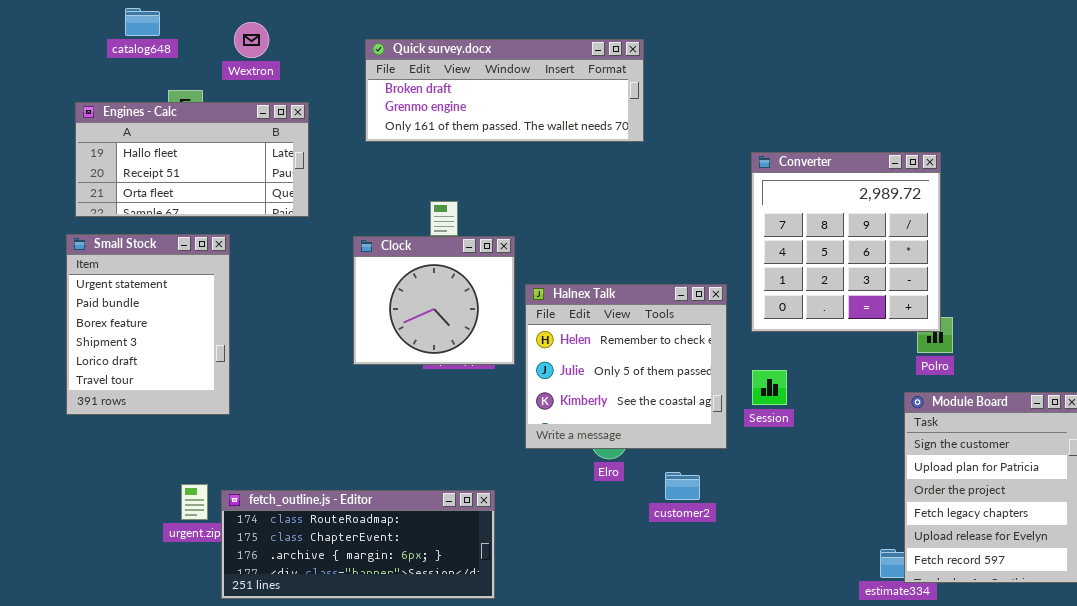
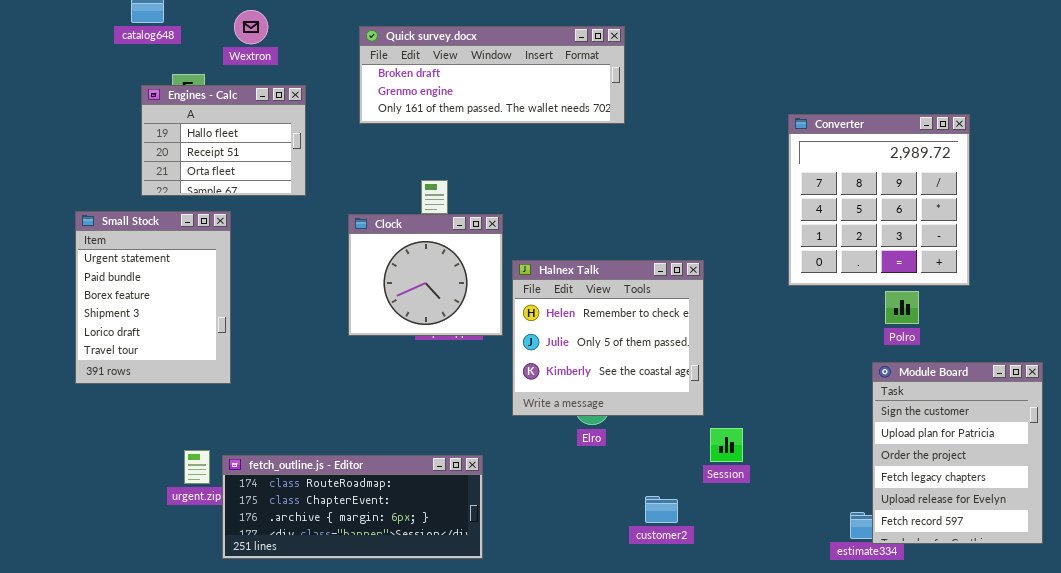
Engines - Calc: [75,102,309,217] -> [141,85,306,196], resized
Converter: [751,152,941,332] -> [788,114,970,286], moved
Session: [752,370,787,405] -> [710,428,743,462], moved
customer2: [665,472,700,500] -> [645,496,678,523], moved

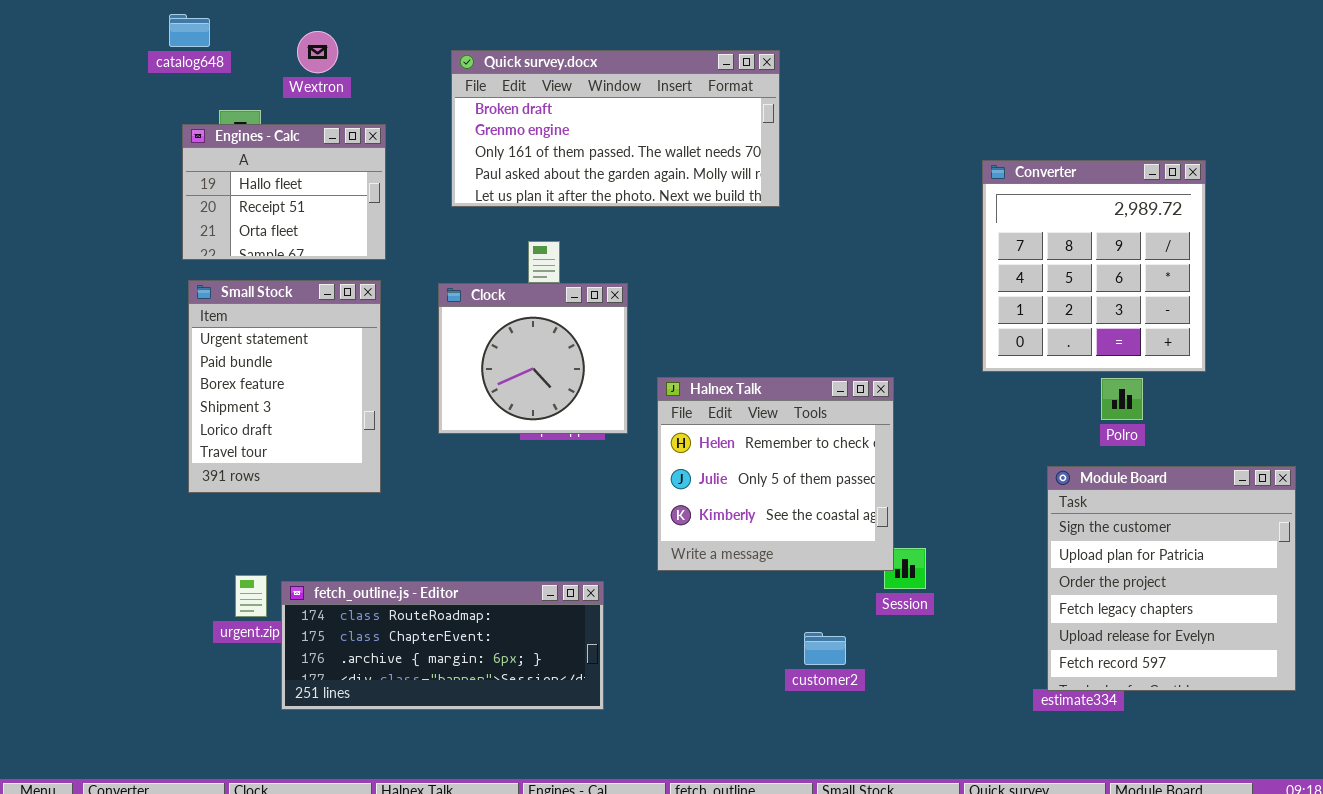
Quick survey.docx: [359,26,625,124] -> [451,50,780,207], resized
Small Stock: [75,211,231,384] -> [188,280,381,493], moved
Halnex Talk: [512,260,704,416] -> [657,377,894,571], moved
Module Board: [872,362,1043,544] -> [1047,466,1296,691], resized

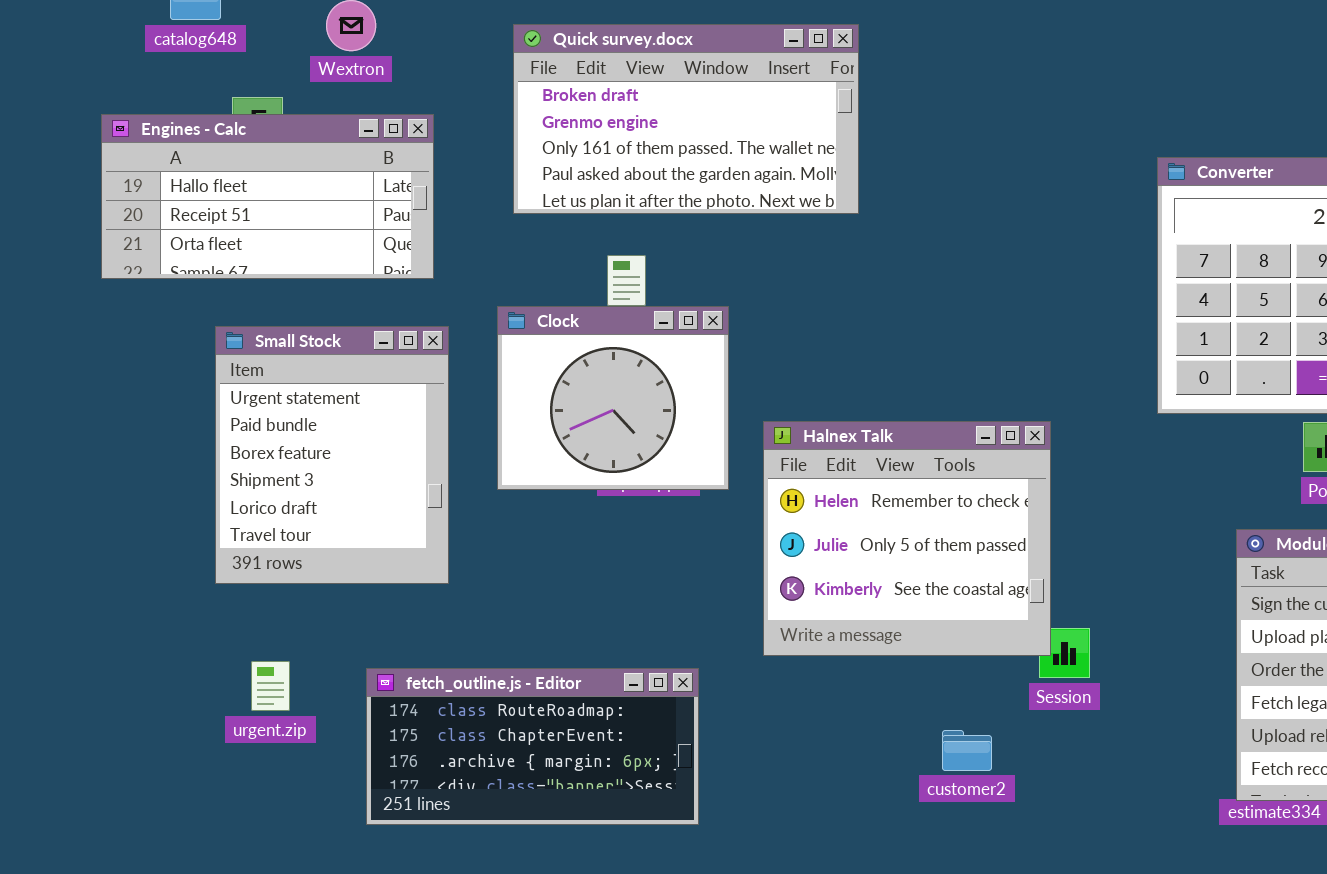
Quick survey.docx: [451,50,780,207] -> [513,24,859,214], resized
Engines - Calc: [182,124,386,260] -> [101,114,434,279], resized
Small Stock: [188,280,381,493] -> [215,326,449,584], moved
fetch_outline.js - Editor: [281,581,604,710] -> [366,668,699,825], resized

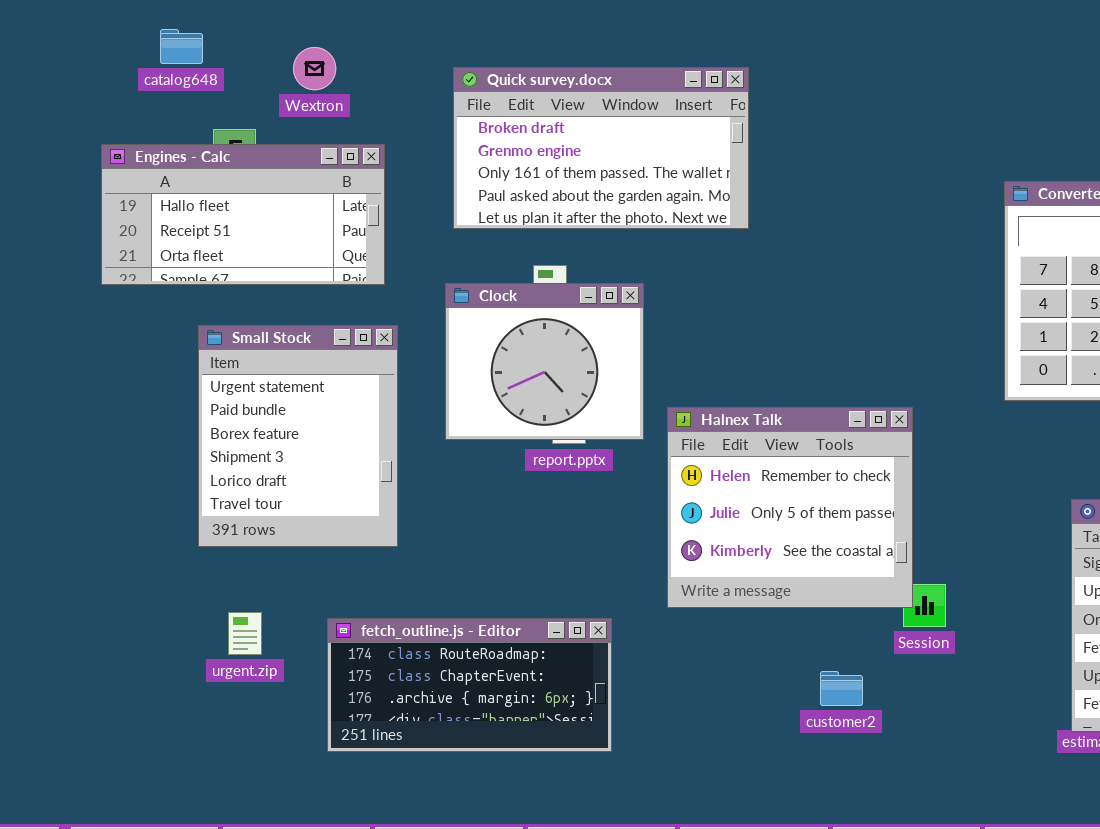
Clock: [497,306,729,490] -> [445,283,644,440], moved

